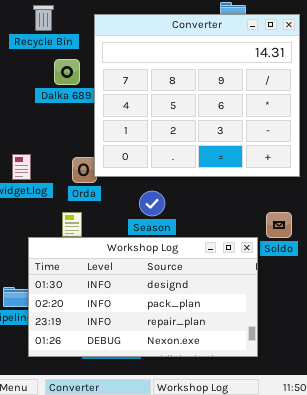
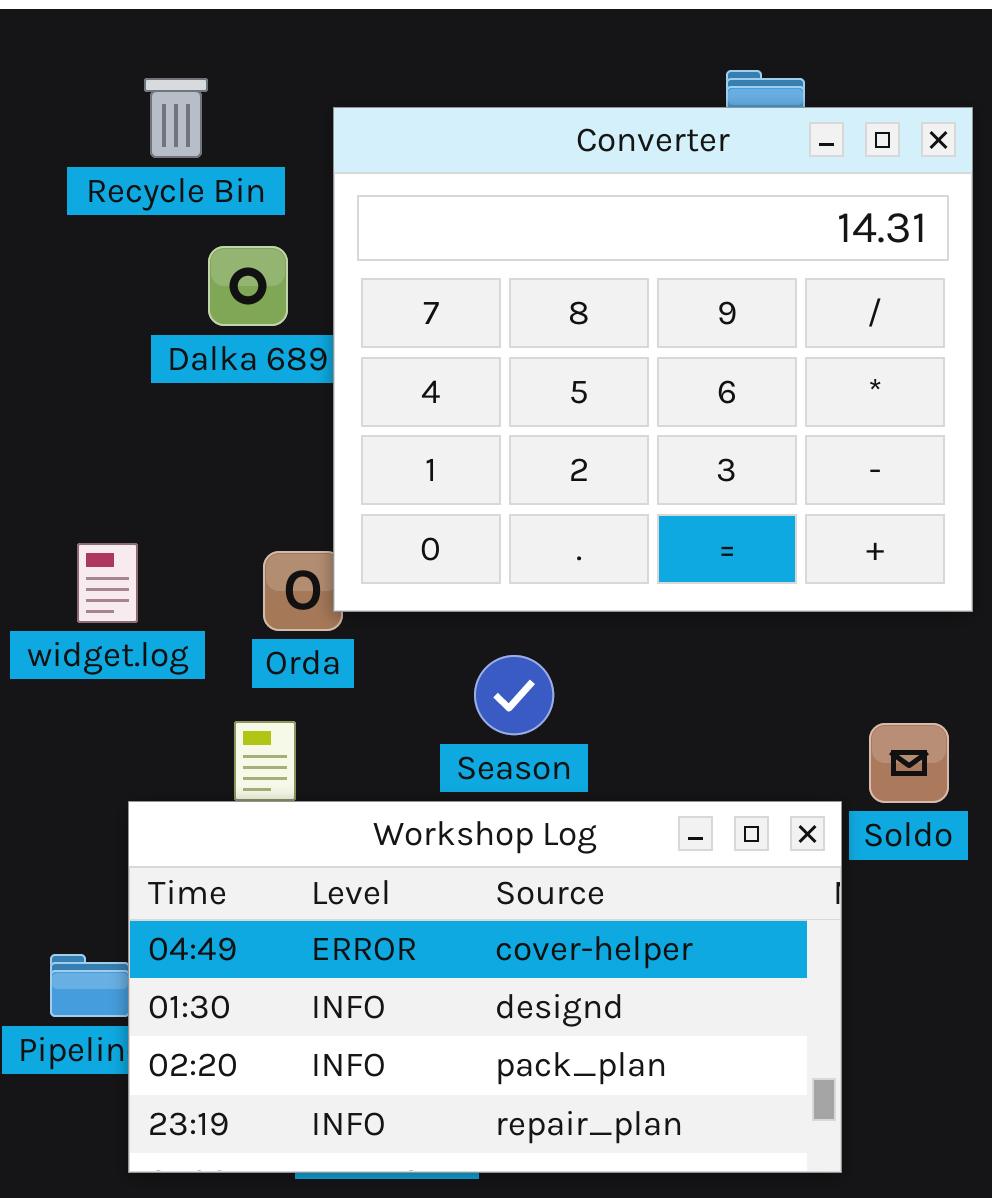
Workshop Log: [28,237,258,357] -> [128,801,842,1173], scrolled up 1 row

